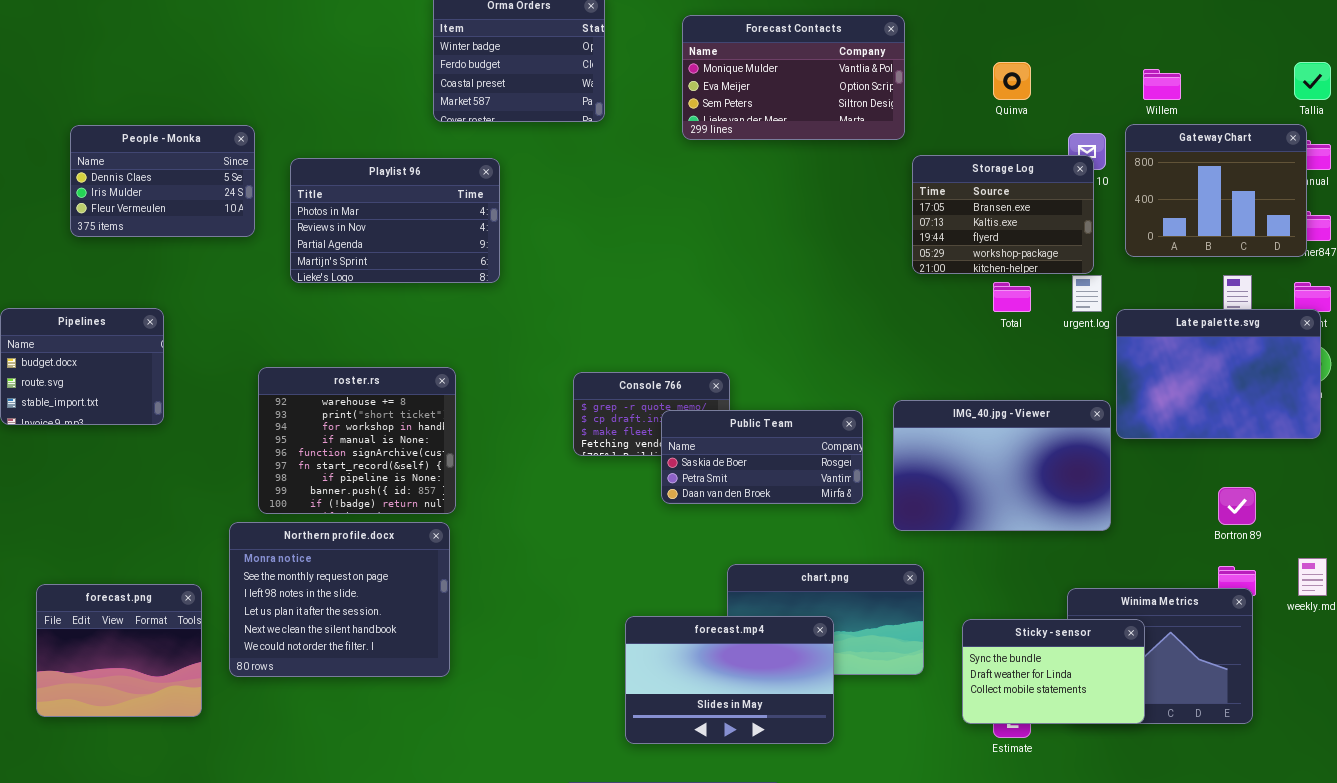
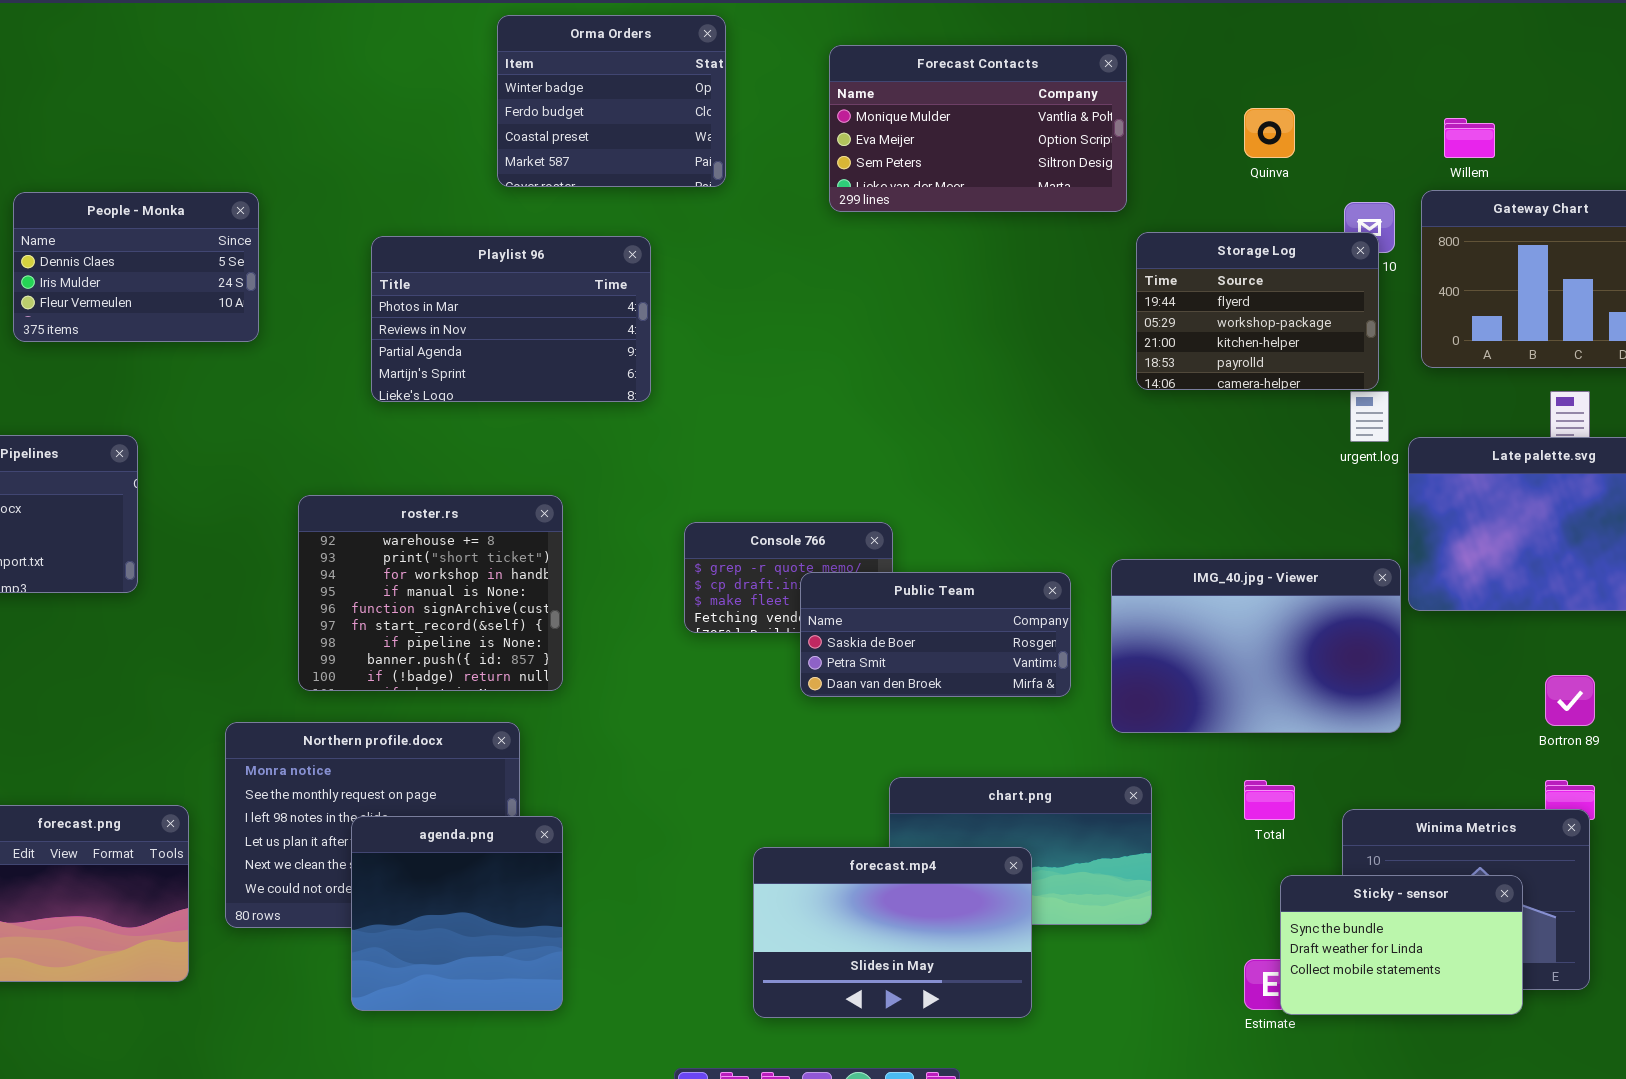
Storage Log: [912,155,1094,274] -> [1136,232,1379,390], scrolled down 2 rows
Playlist 96: [290,158,500,283] -> [371,236,651,402], moved
Total: [993,282,1031,312] -> [1244,780,1295,820], moved
roster.rs: [258,367,456,514] -> [298,495,563,691], moved
agenda.png: none -> [351,816,563,1011], opened
Sticky - sensor: [962,619,1145,724] -> [1280,875,1523,1015], moved

